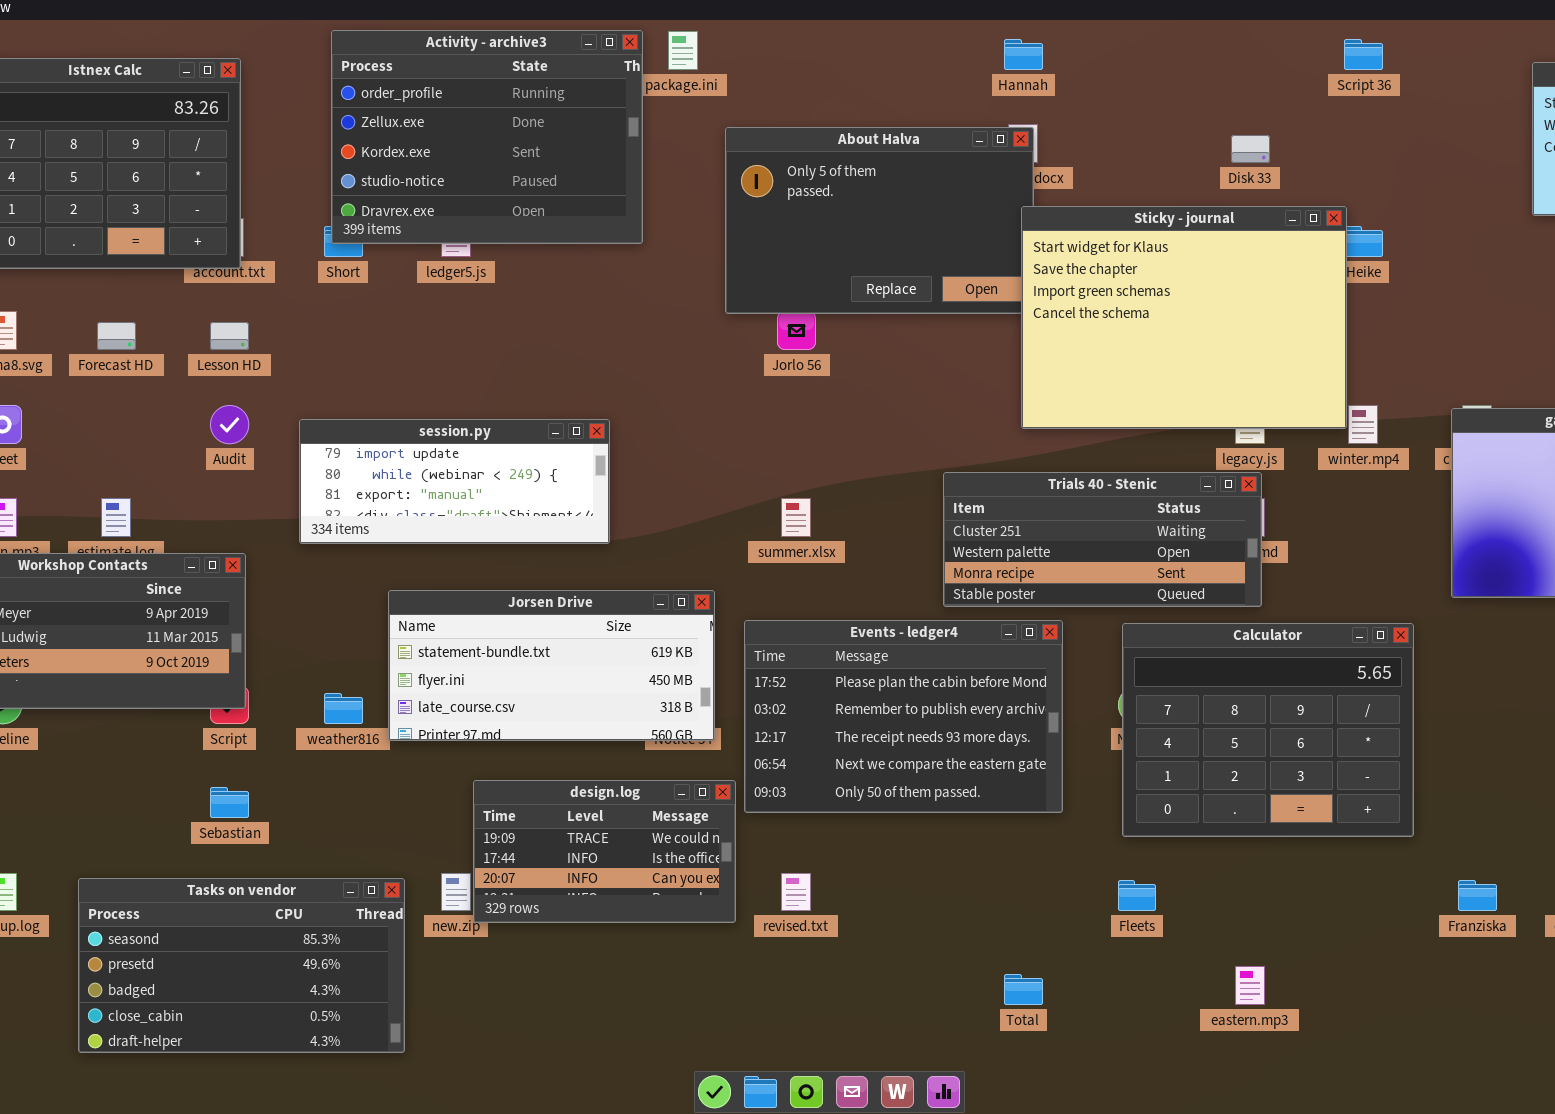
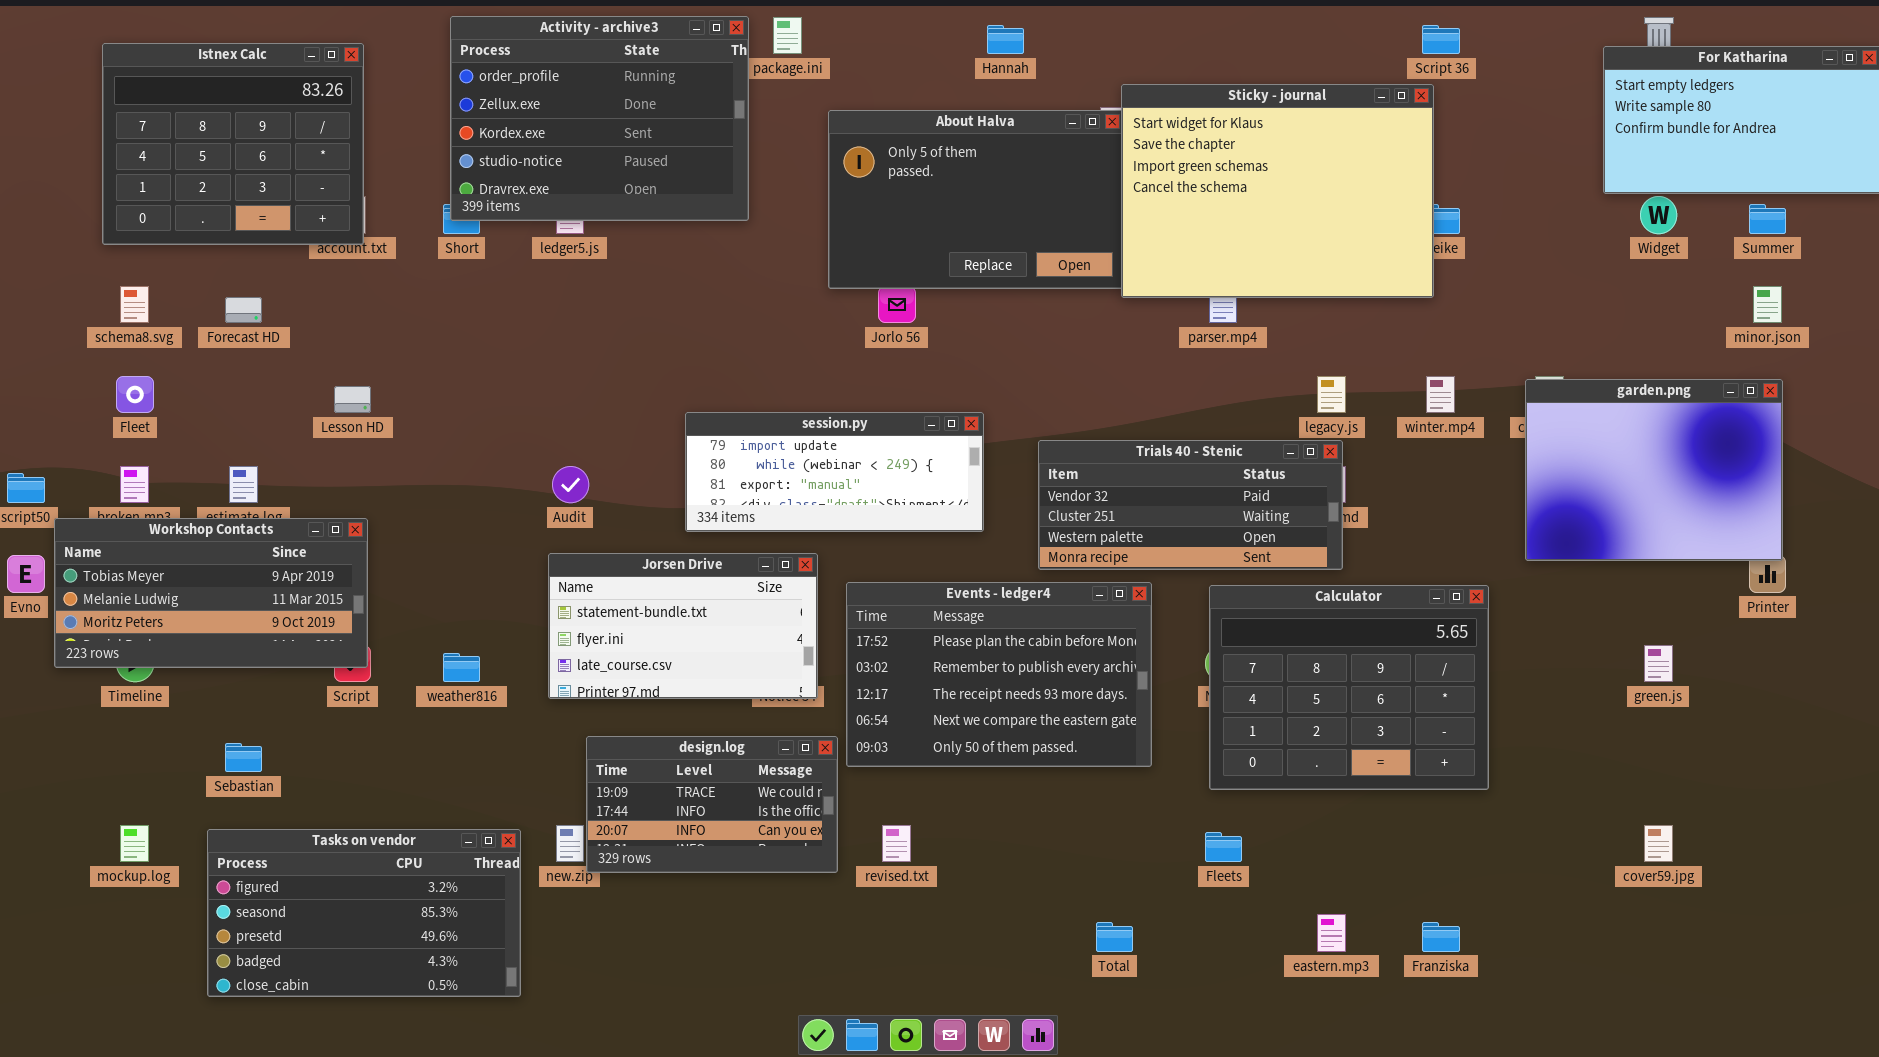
Hannah: [1004,39,1043,70] -> [987,25,1024,54], moved
Sticky - journal: [1021,206,1347,429] -> [1121,84,1434,298], moved
Lesson HD: [210,322,249,350] -> [334,386,371,413], moved
Audit: [210,405,249,444] -> [552,466,589,503], moved
session.py: [299,419,610,544] -> [685,412,984,532], moved
Trials 40 - Stenic: [943,472,1262,607] -> [1038,440,1343,570], scrolled up 1 row
Jorsen Drive: [388,590,715,741] -> [548,553,818,699], resized
Sebastian: [210,787,249,818] -> [225,743,262,772], moved
Tasks on vendor: [78,878,405,1053] -> [207,829,521,997], scrolled up 1 row
Franziska: [1458,880,1497,911] -> [1422,922,1460,952], moved

